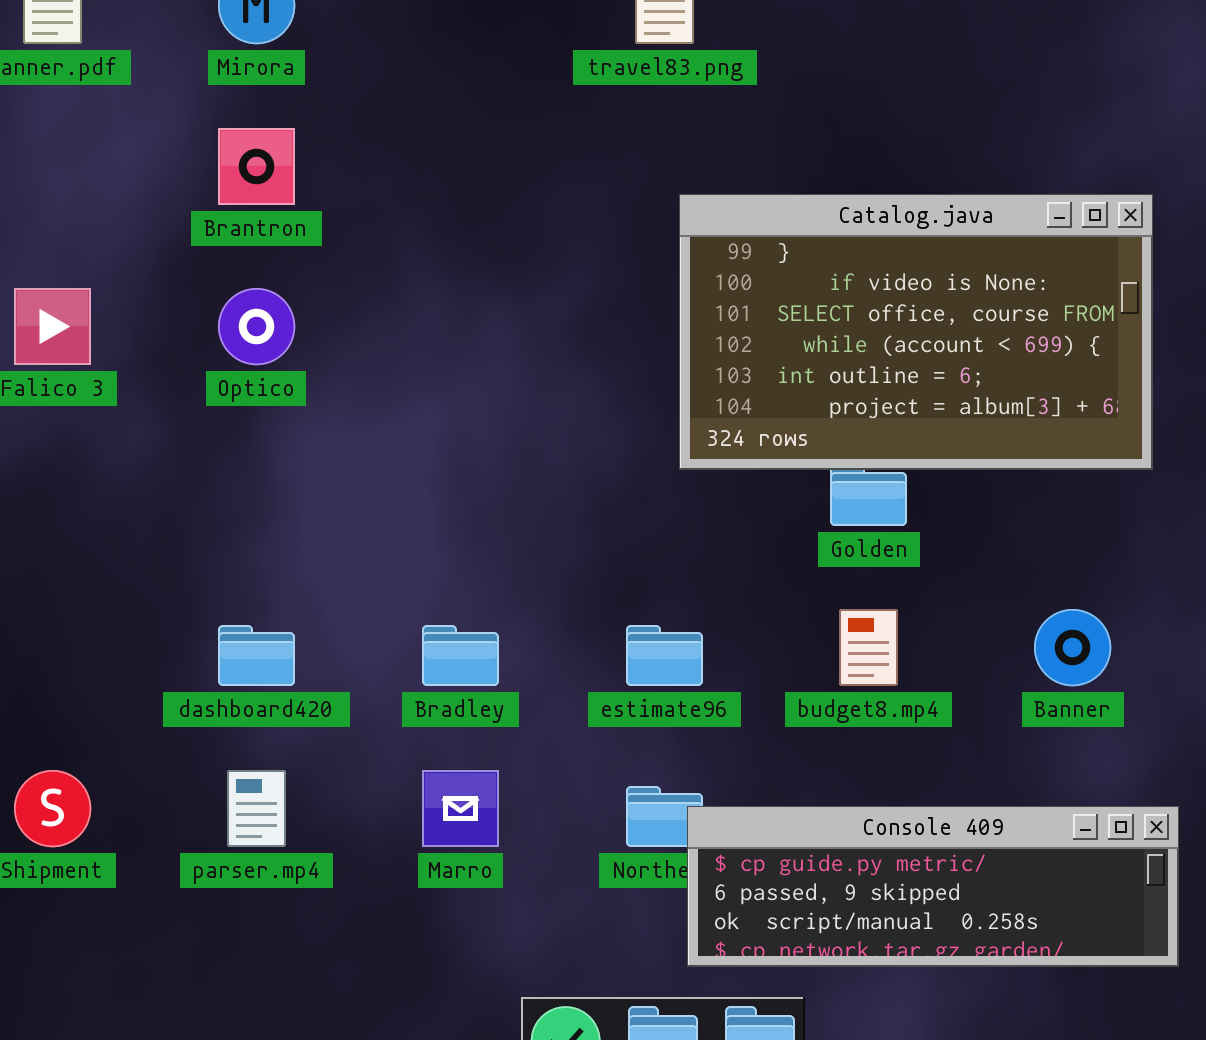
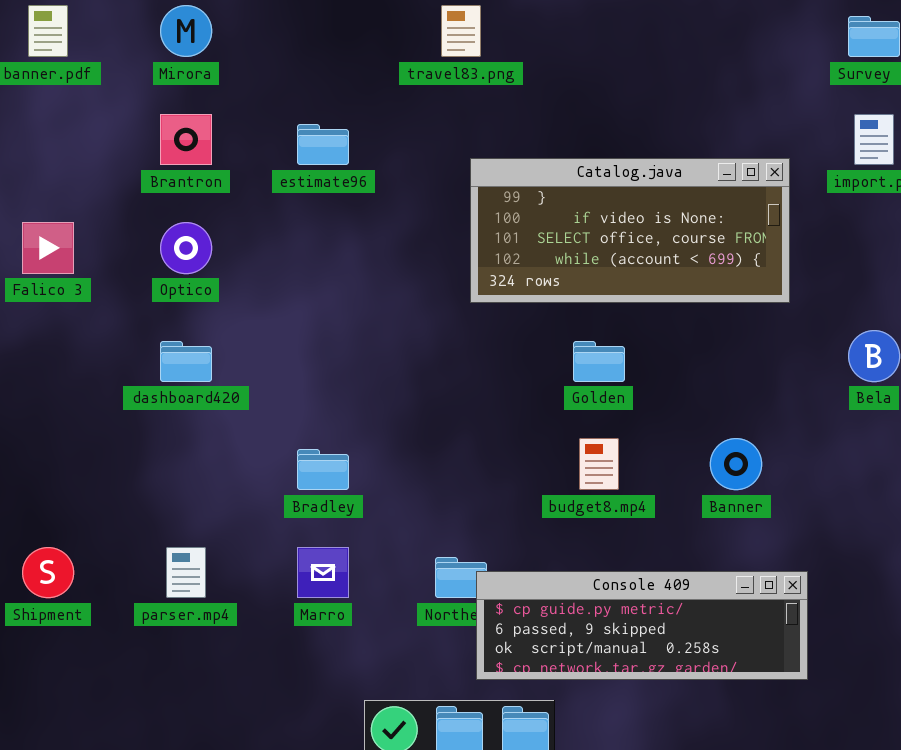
Catalog.java: [679,194,1153,470] -> [470,158,790,303], resized
dashboard420: [218,625,295,686] -> [160,341,212,382], moved
estimate96: [626,625,703,686] -> [297,124,349,165], moved

